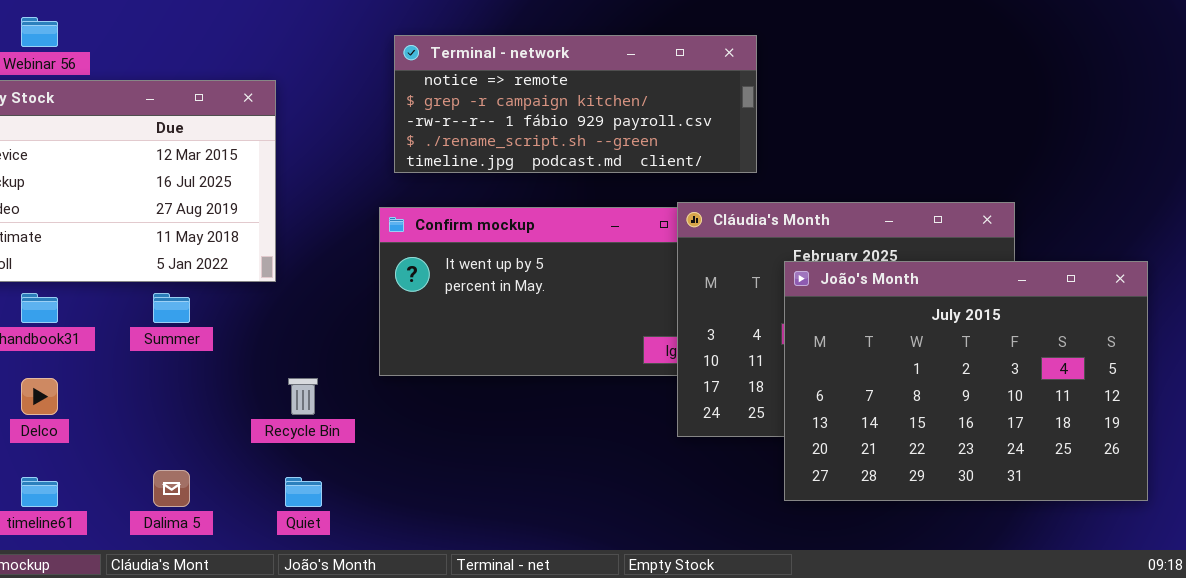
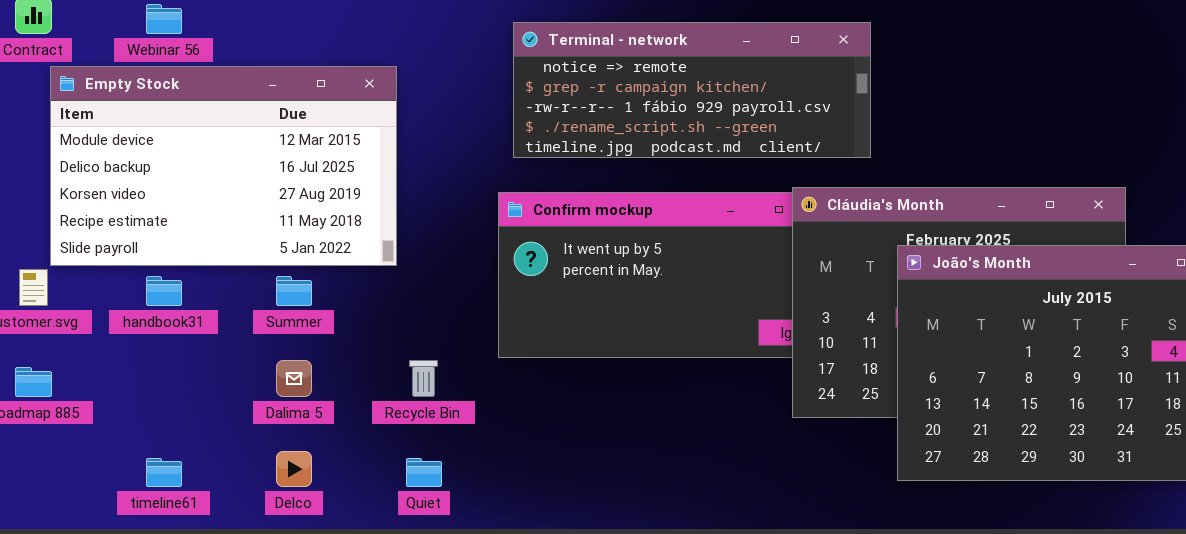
Delco: [21,378,58,415] -> [276,451,312,487], moved
Dalima 5: [153,470,190,507] -> [276,360,312,397], moved

